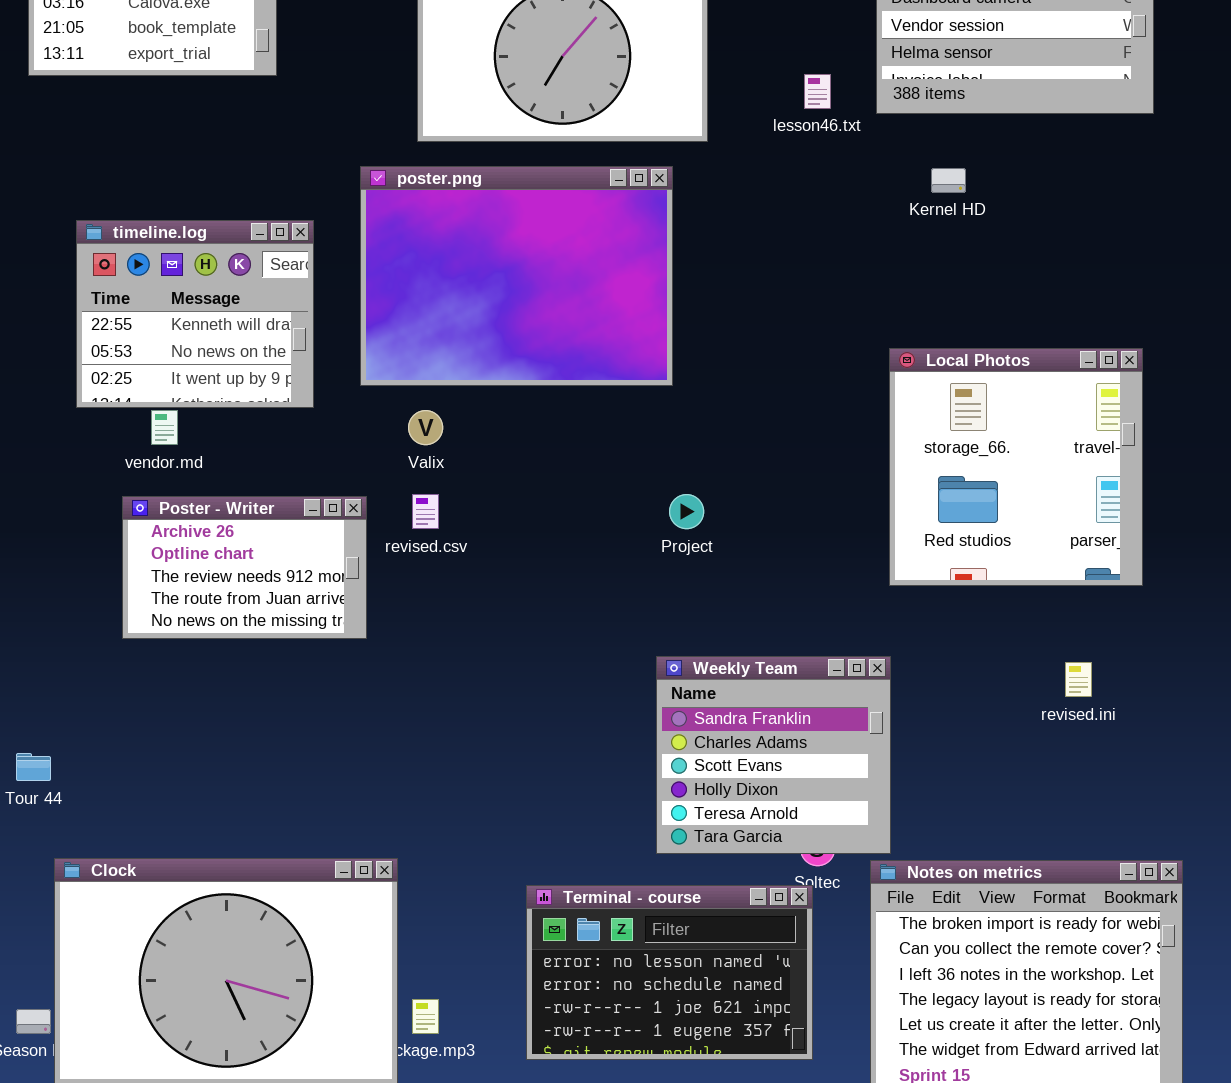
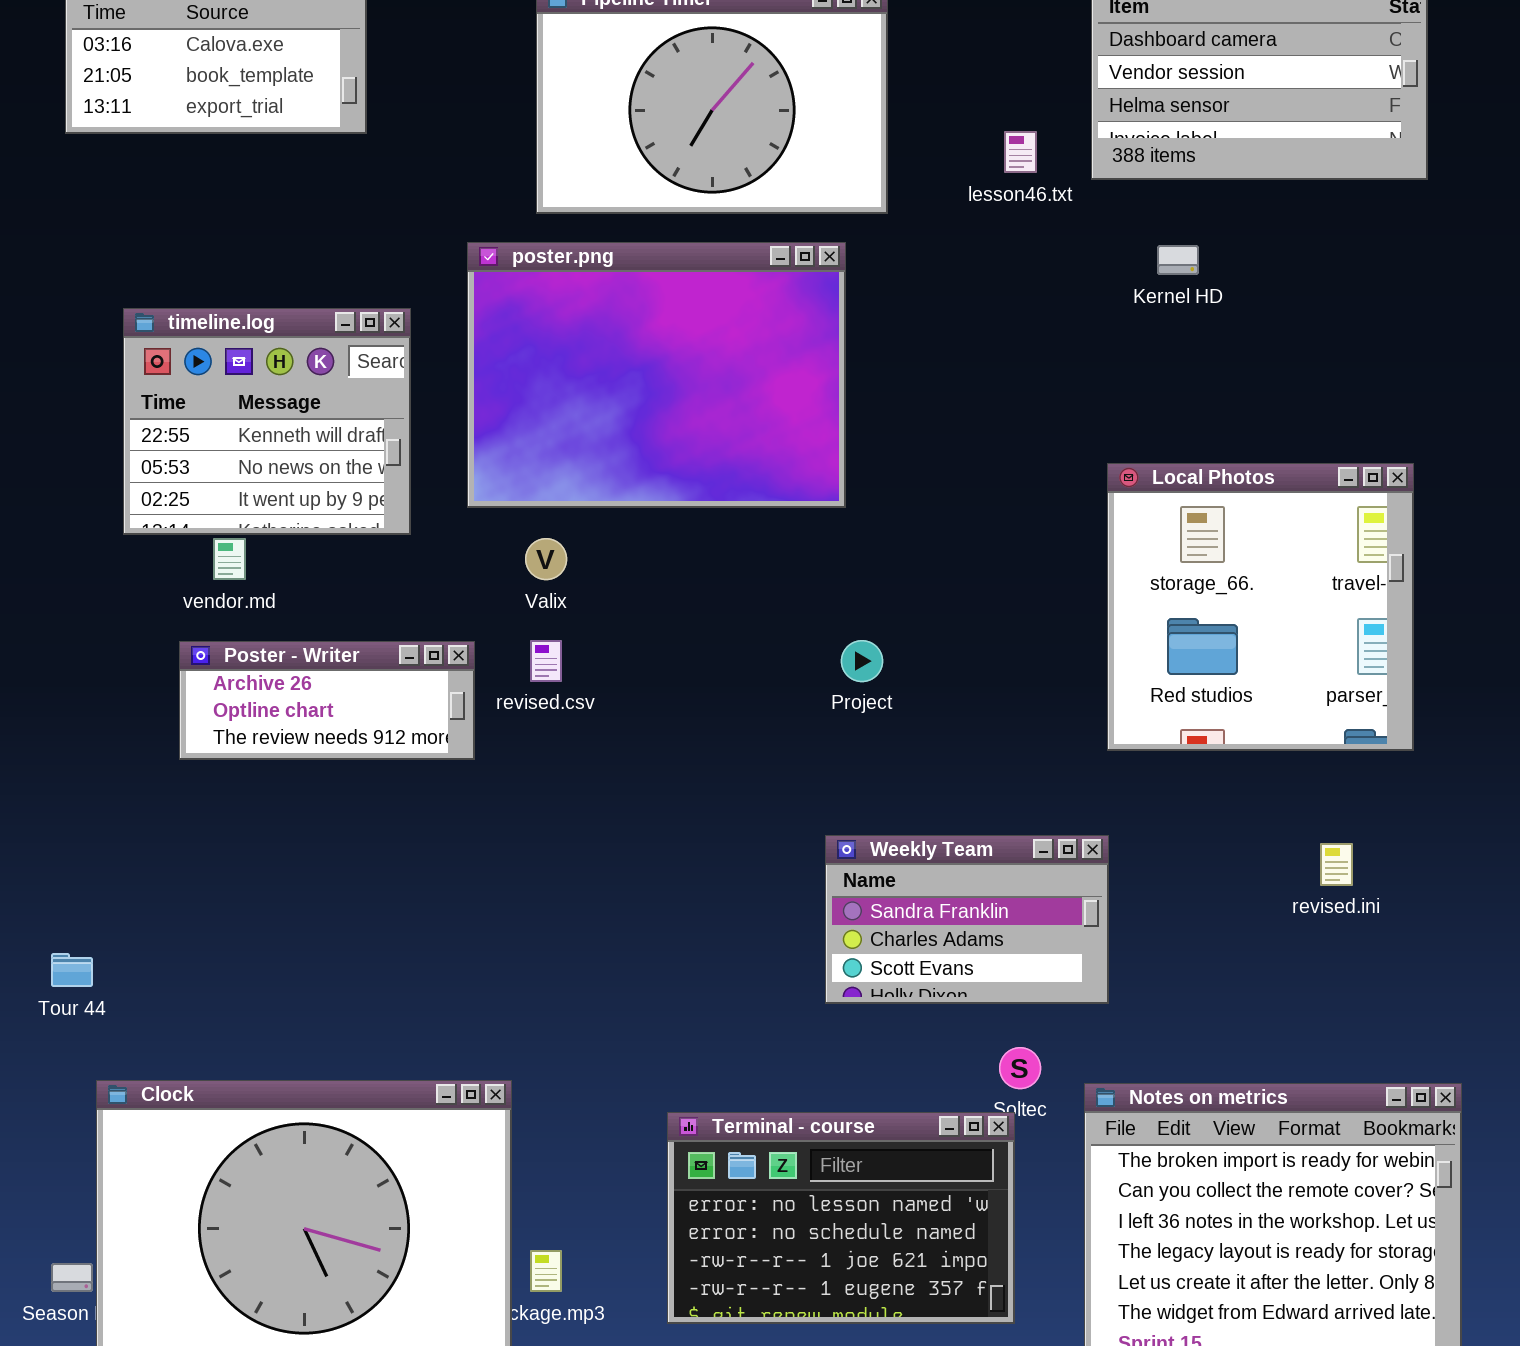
Poster - Writer: [122,496,367,639] -> [179,641,475,760], resized
Weekly Team: [656,656,891,854] -> [825,835,1109,1004], resized

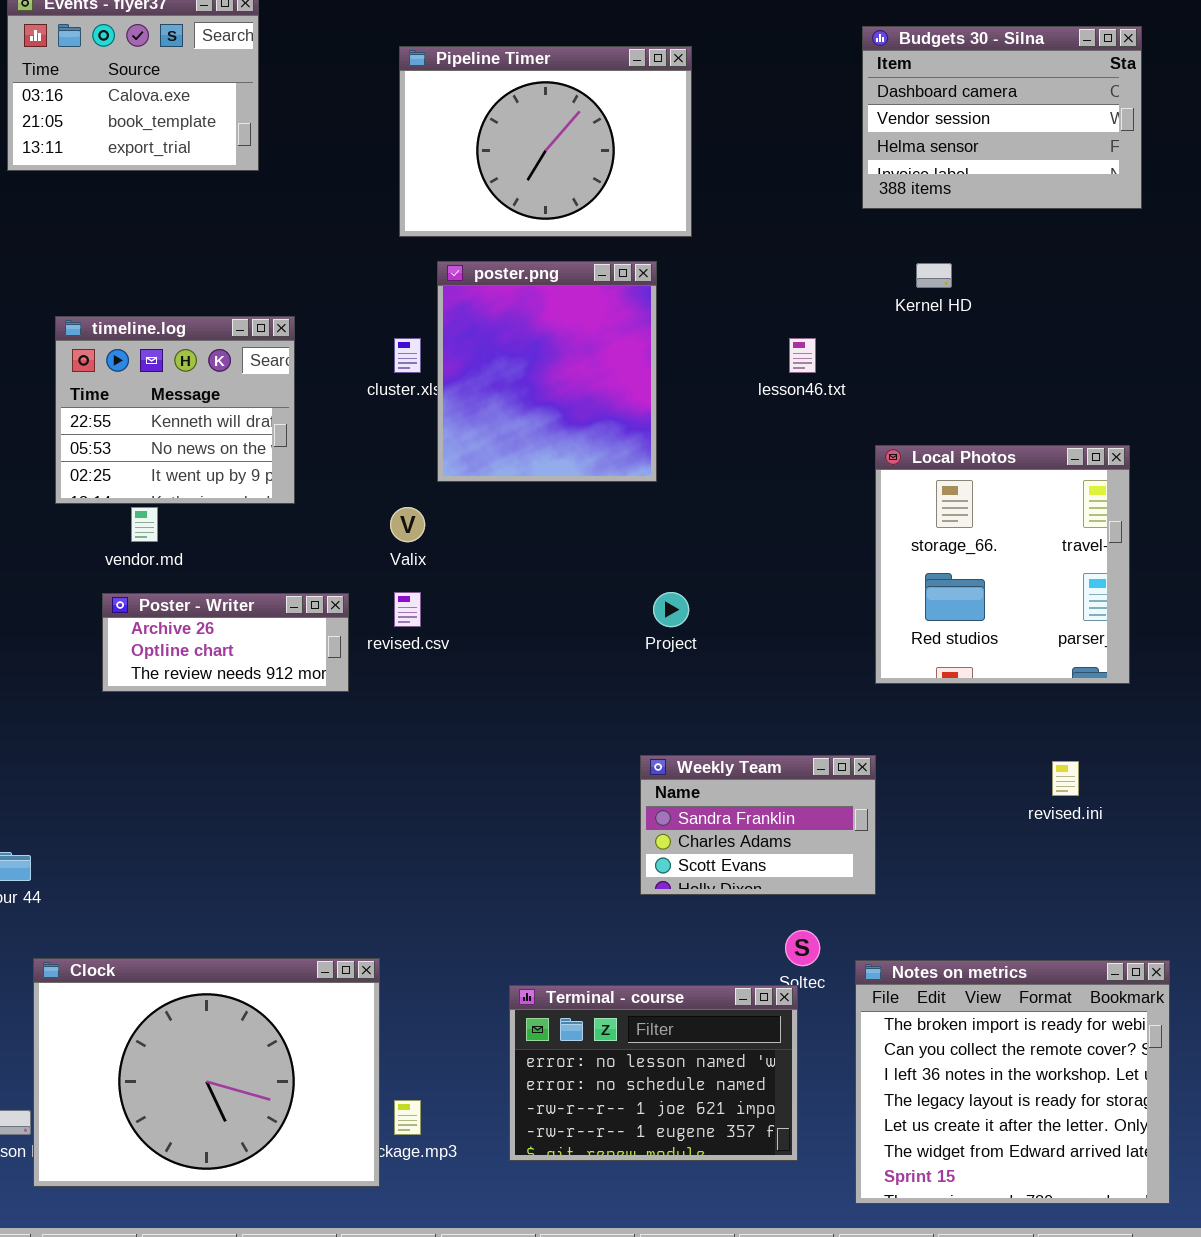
lesson46.txt: [1004,131,1037,173] -> [789,338,816,373], moved
poster.png: [467,242,846,508] -> [437,261,657,482], resized

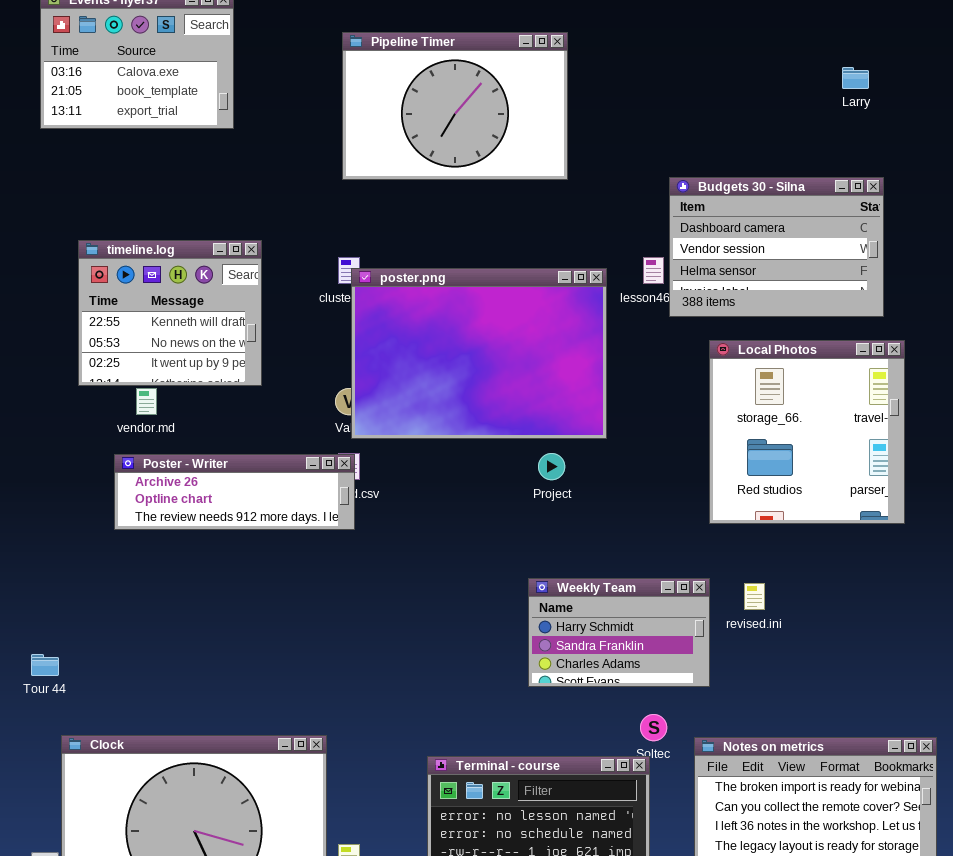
Budgets 30 - Silna: [862,26,1142,209] -> [669,177,884,317], moved
poster.png: [437,261,657,482] -> [351,268,607,439], moved, resized
Poster - Writer: [102,593,349,692] -> [114,454,355,530], resized
Weekly Team: [640,755,876,895] -> [528,578,710,687], scrolled up 1 row
revised.ini: [1052,761,1079,796] -> [744,583,765,610], moved

